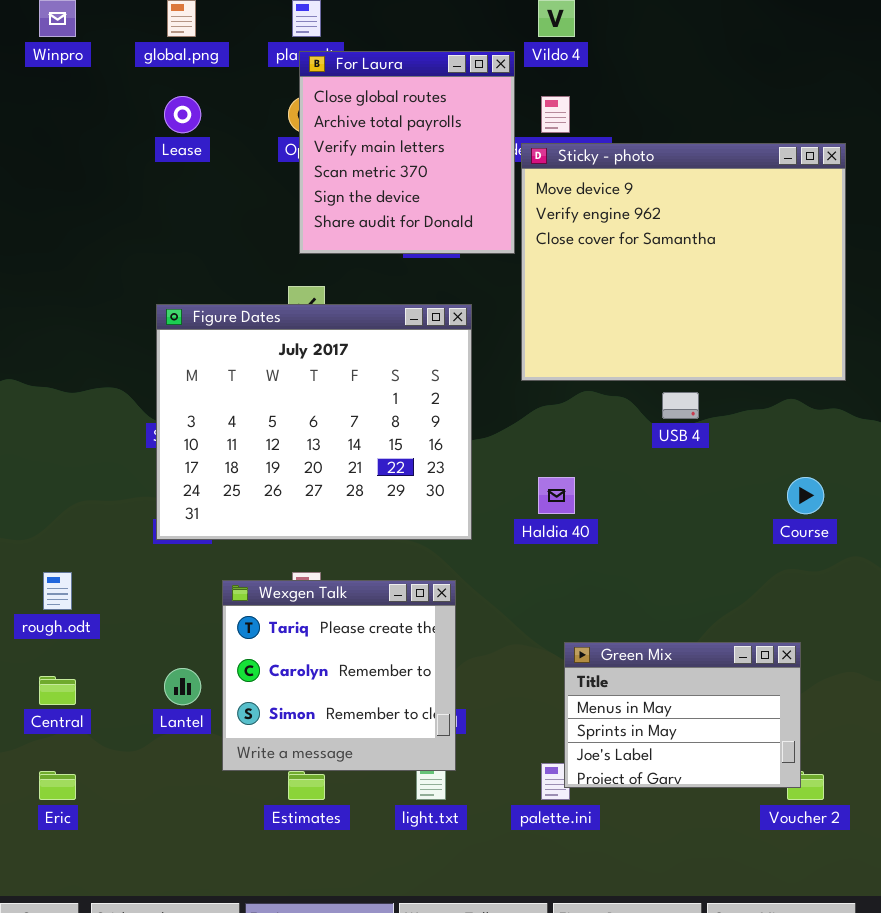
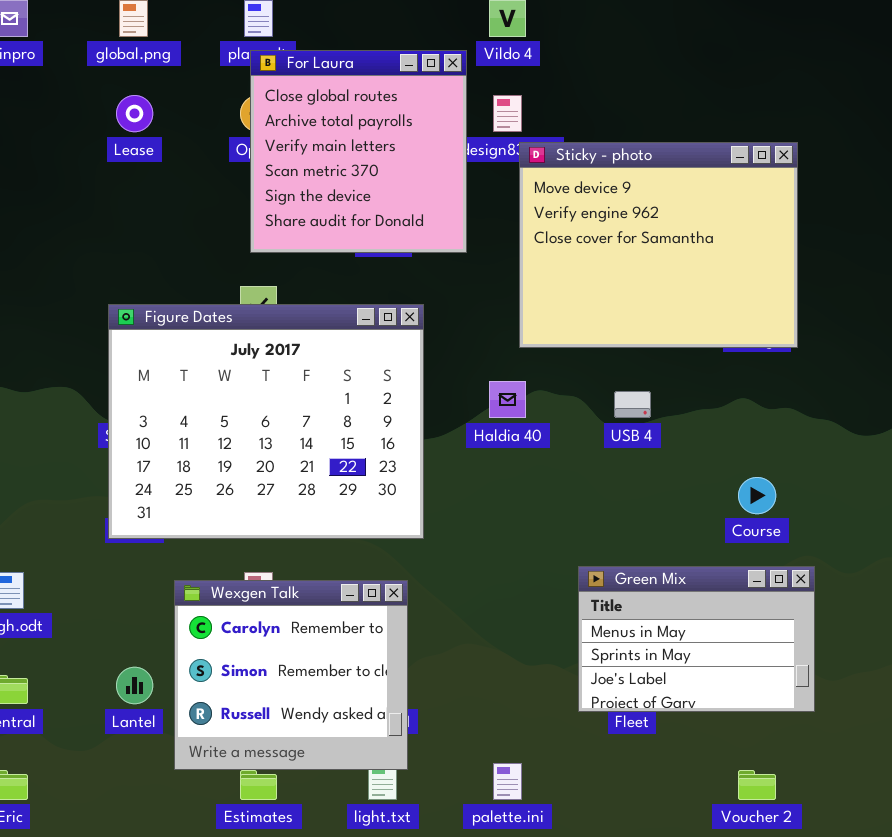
Sticky - photo: [521,143,846,381] -> [519,142,798,348], resized
Haldia 40: [538,477,575,514] -> [489,381,526,418], moved
Wexgen Talk: [222,580,456,771] -> [174,580,408,770], scrolled down 1 row
Green Mix: [564,642,801,788] -> [578,566,815,712], moved

